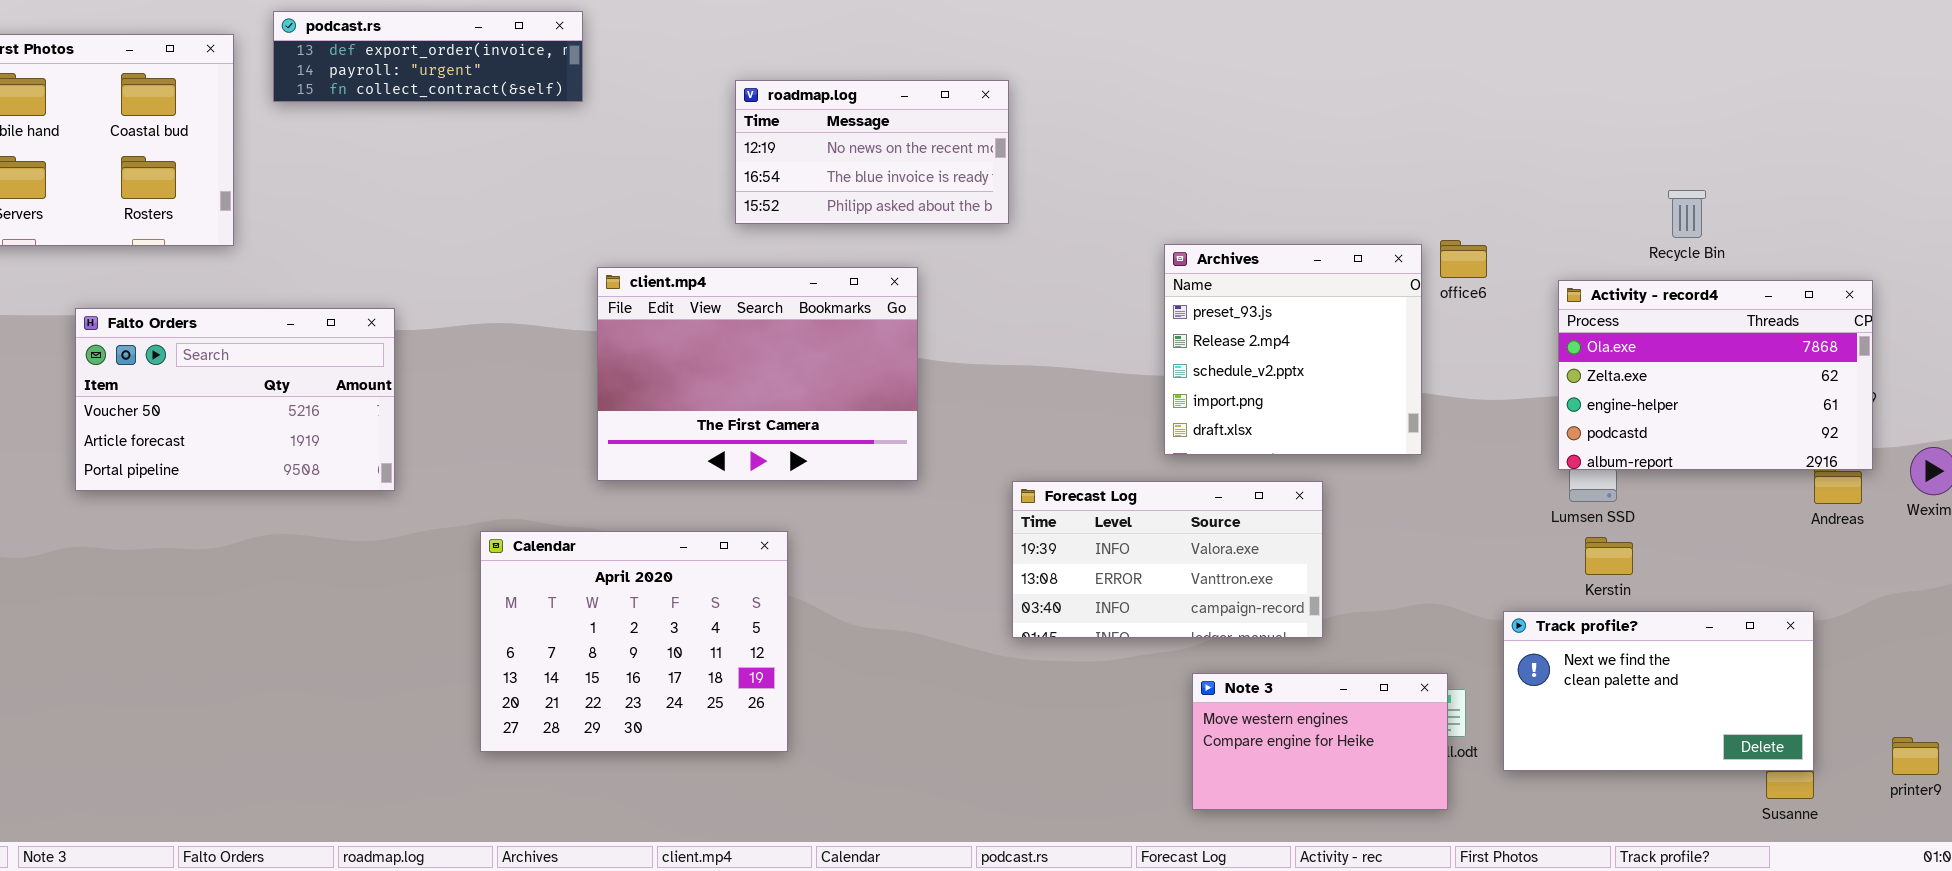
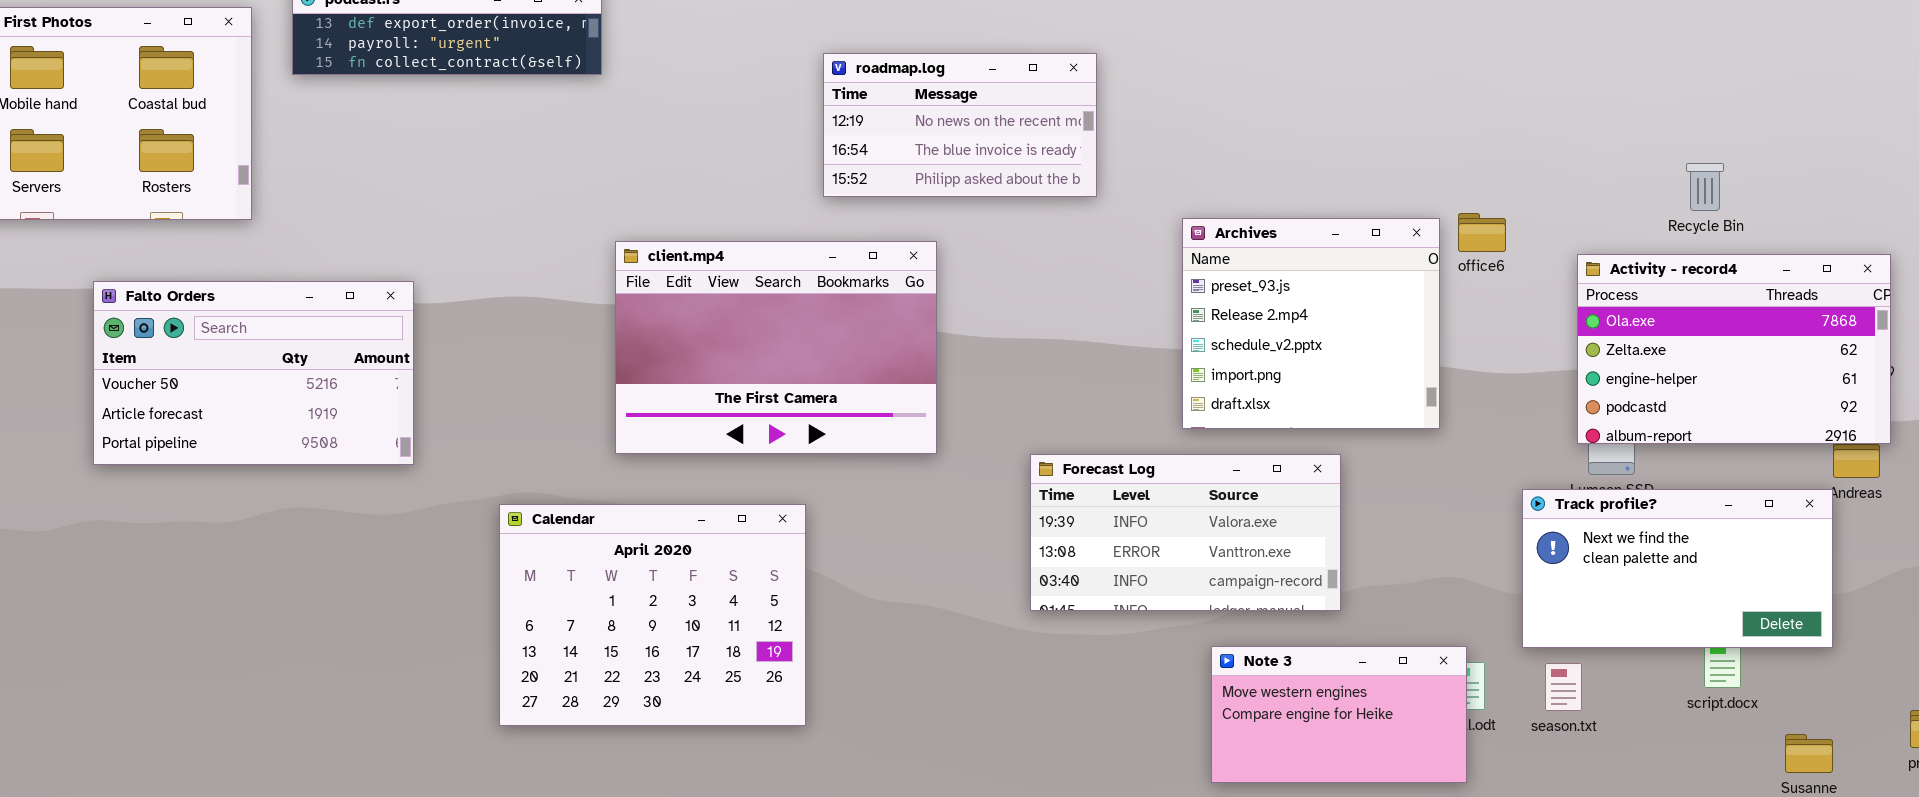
roadmap.log: [735,80,1009,224] -> [823,53,1097,197], moved
Track profile?: [1503,611,1814,771] -> [1522,489,1833,648], moved

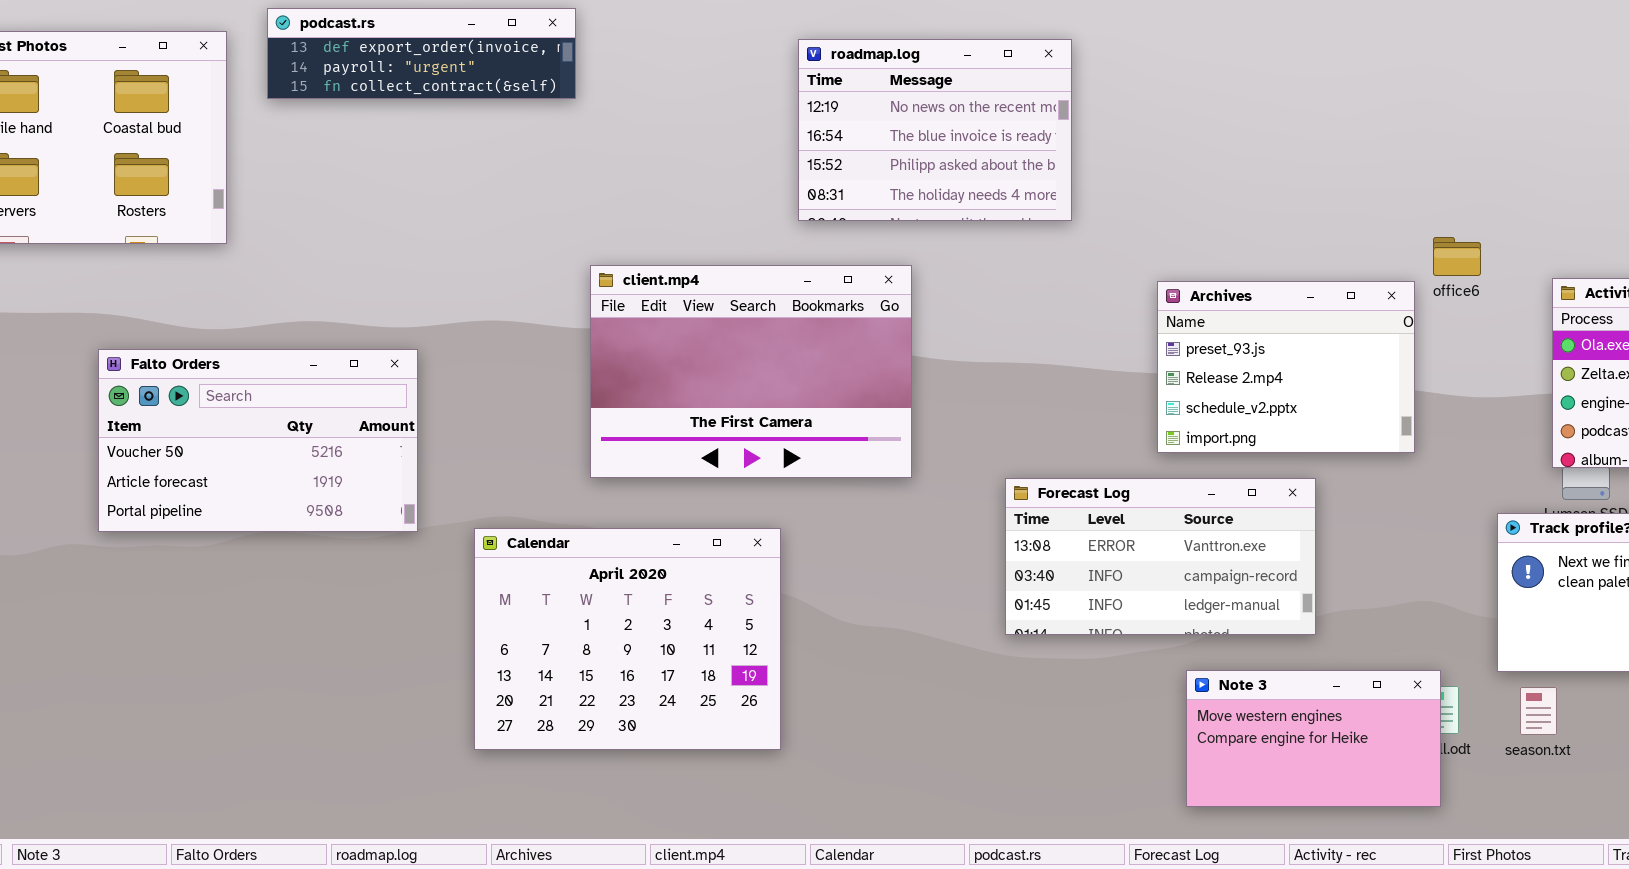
roadmap.log: [823,53,1097,197] -> [798,39,1072,221], resized
Archives: [1182,218,1440,429] -> [1157,281,1415,453], resized
Falto Orders: [93,281,414,465] -> [98,349,418,532], moved
Forecast Log: [1030,454,1341,611] -> [1005,478,1316,635], scrolled down 1 row

